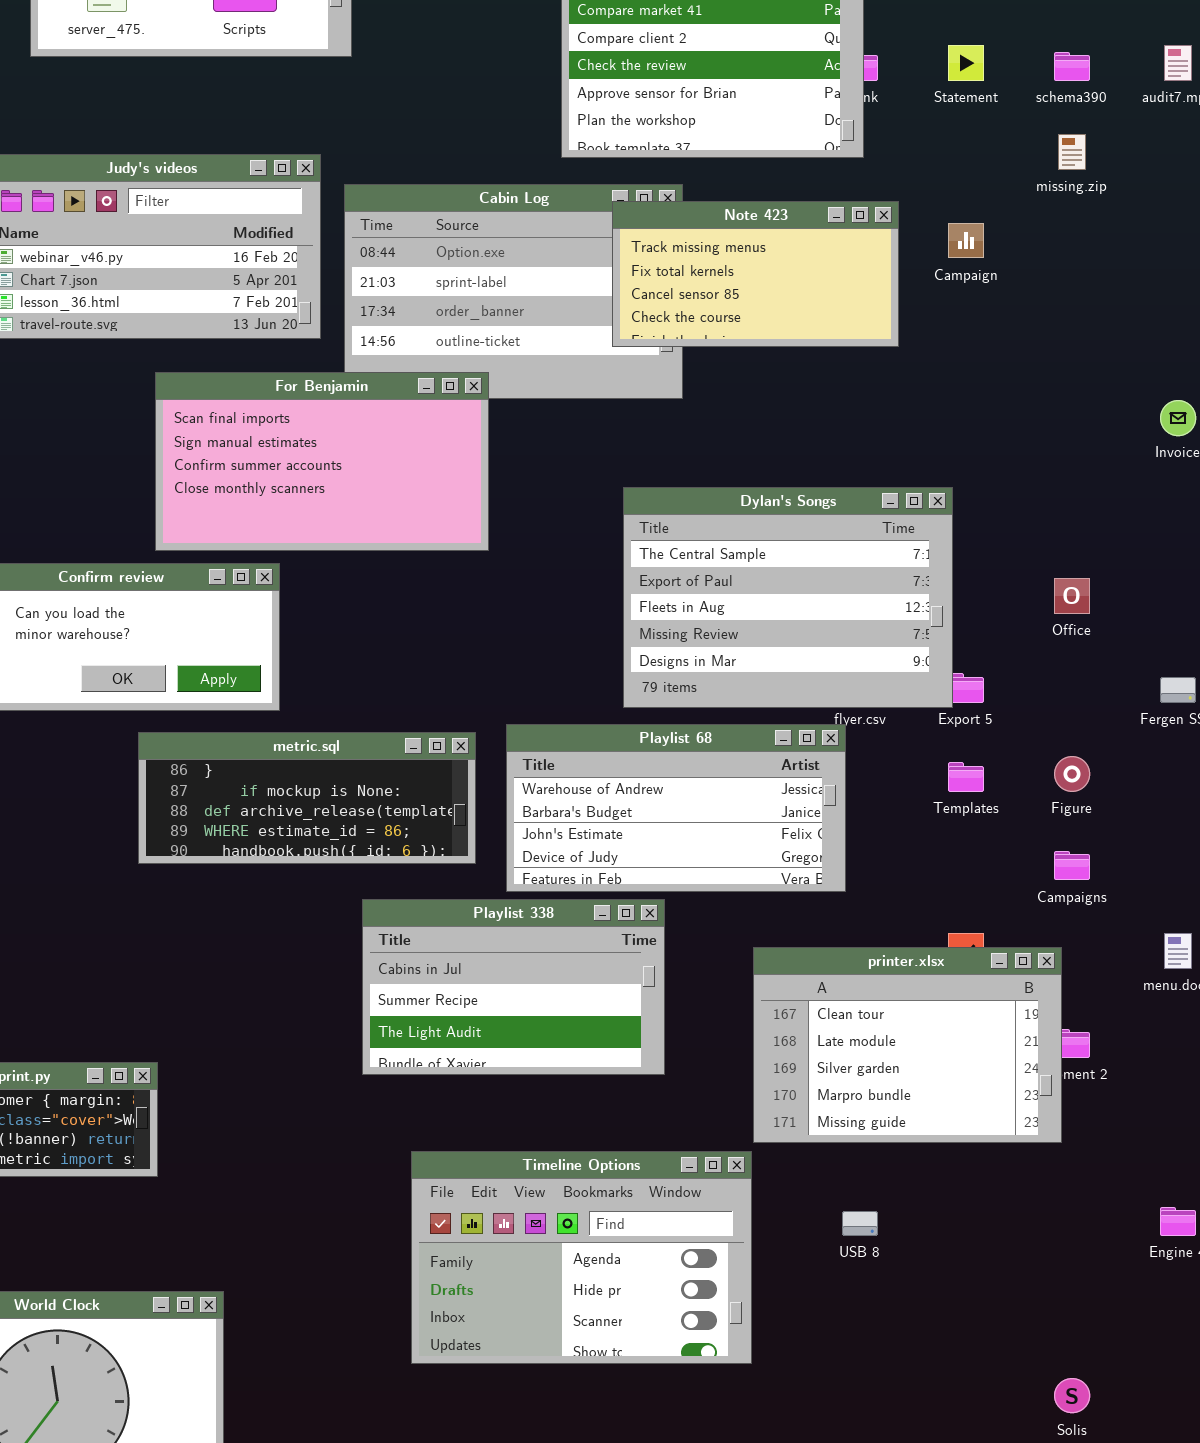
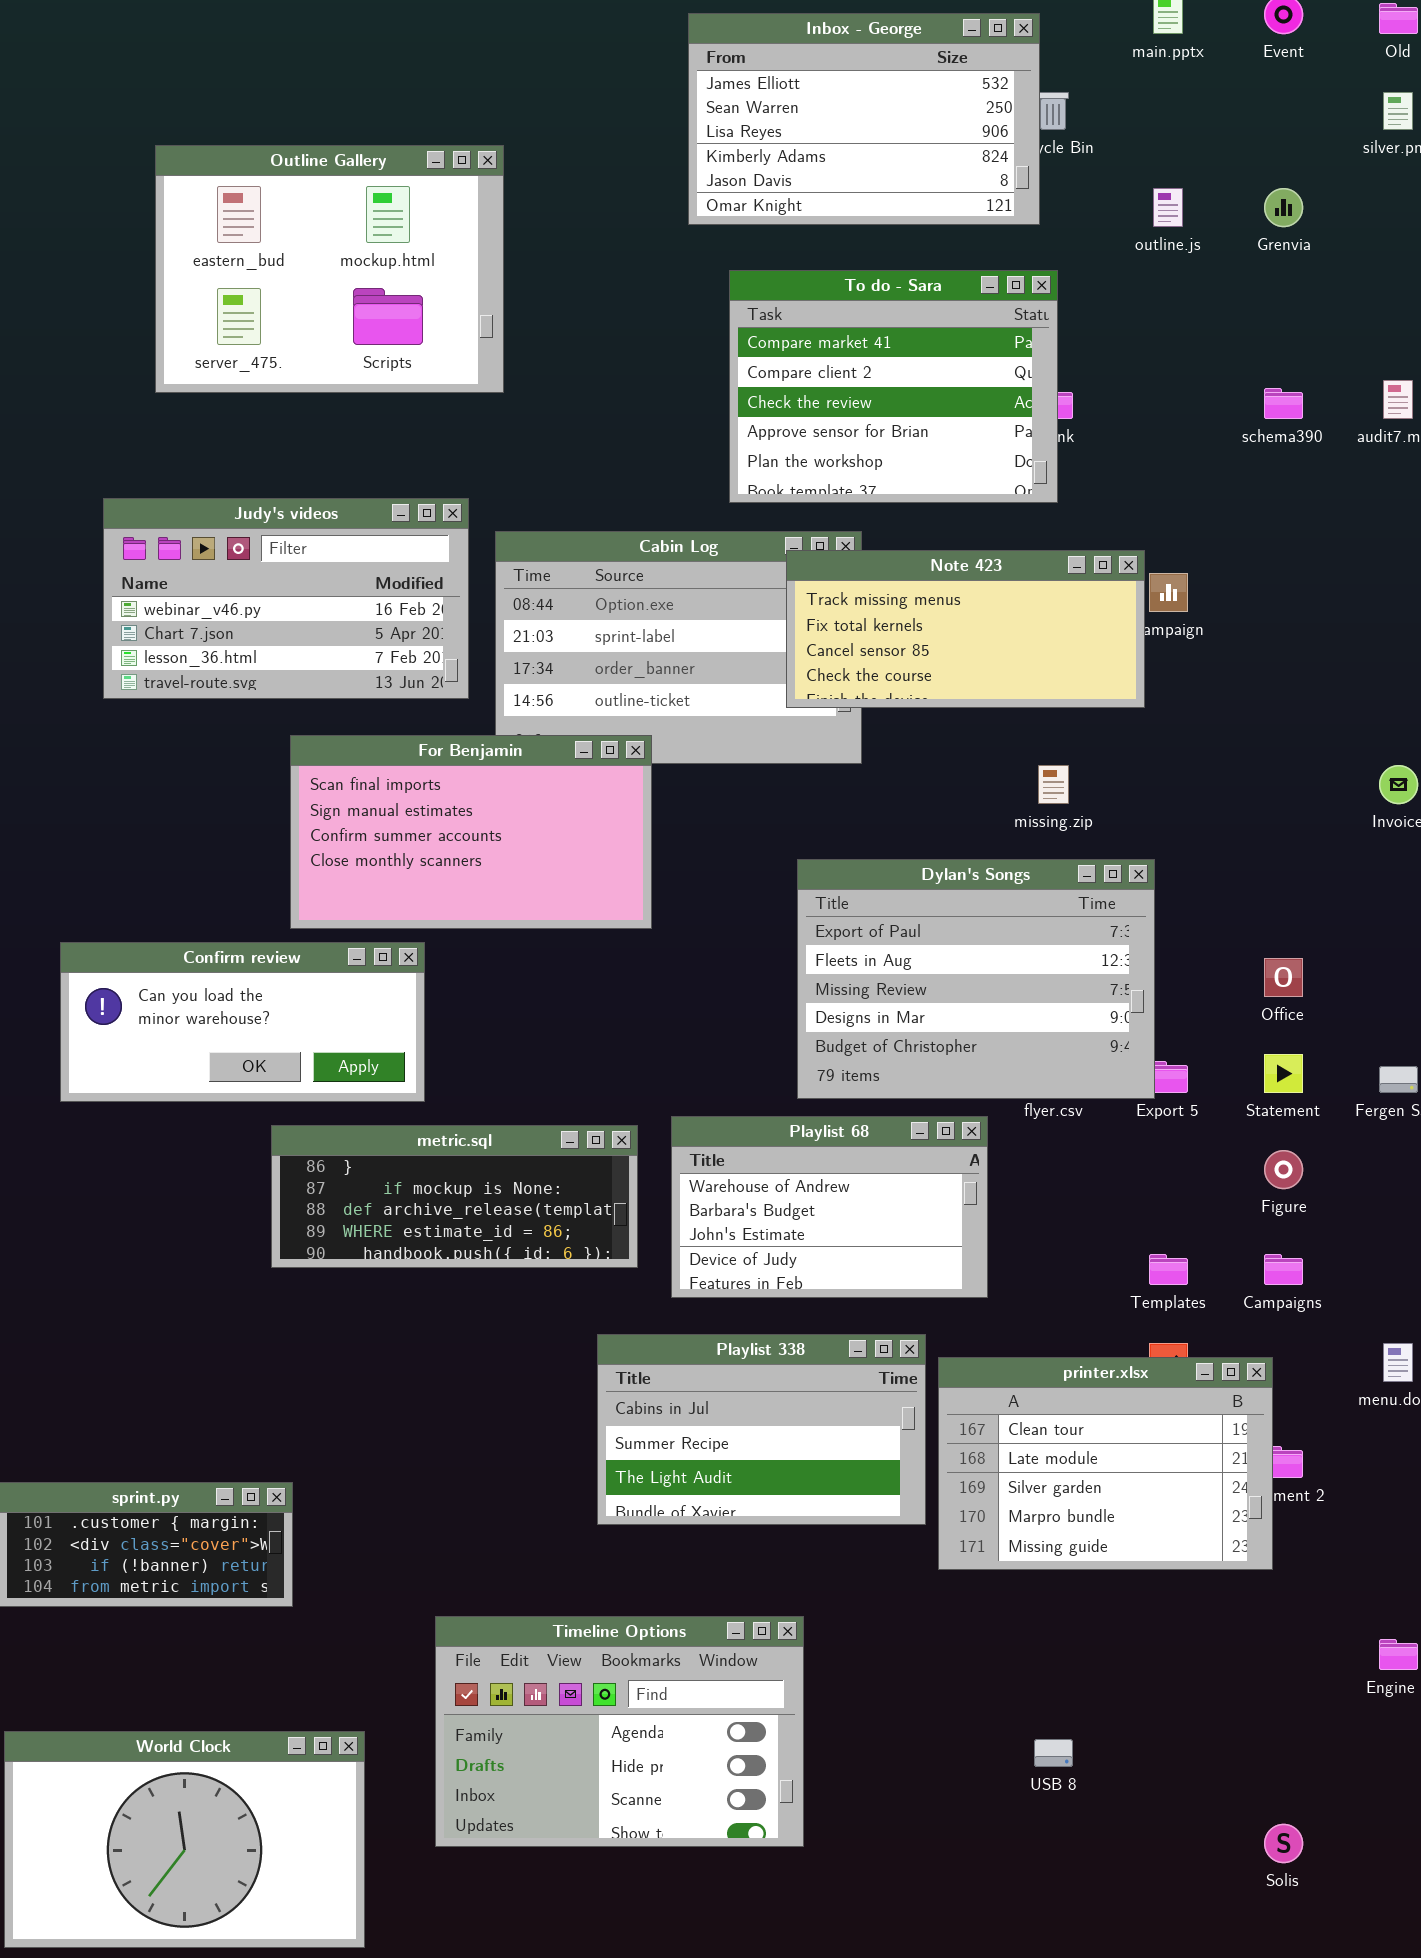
Statement: [948,45,984,81] -> [1264,1054,1303,1093], moved
missing.zip: [1058,134,1086,170] -> [1038,765,1069,804], moved
Note 423: [612,201,899,347] -> [786,550,1145,708], resized
Dylan's Songs: [623,487,953,708] -> [797,859,1155,1099], scrolled down 1 row
Playlist 68: [506,724,846,892] -> [671,1116,988,1298], resized
Templates: [948,762,984,792] -> [1149,1254,1188,1285], moved
Playlist 338: [362,899,665,1075] -> [597,1334,926,1525], moved
Timeline Options: [411,1151,752,1364] -> [435,1616,804,1847], moved
USB 8: [842,1211,878,1236] -> [1034,1739,1073,1767], moved

